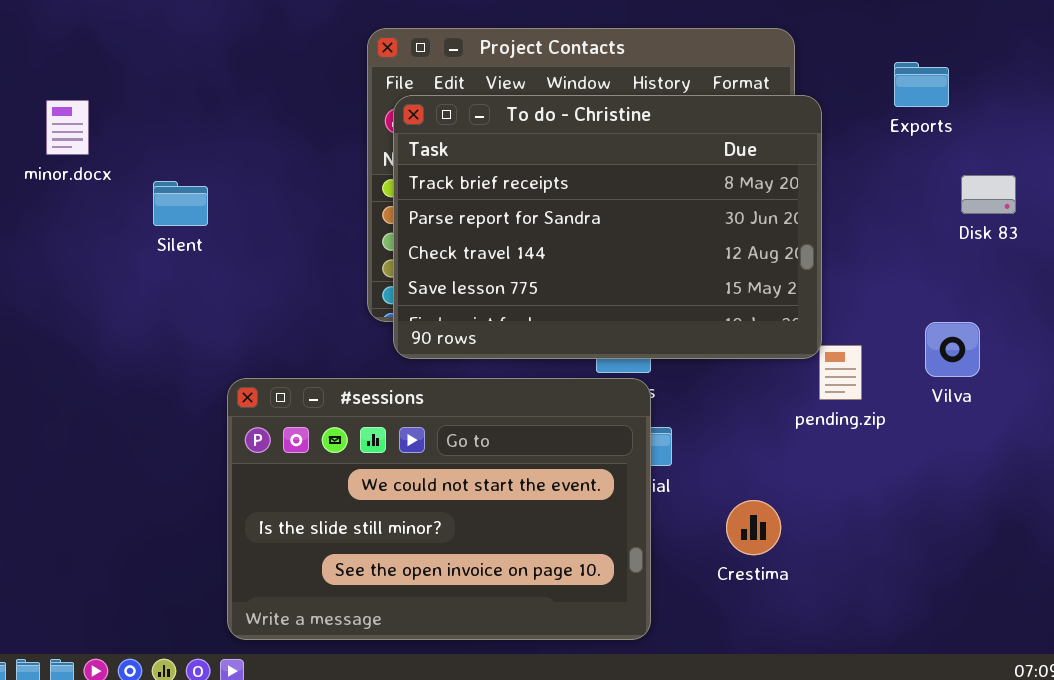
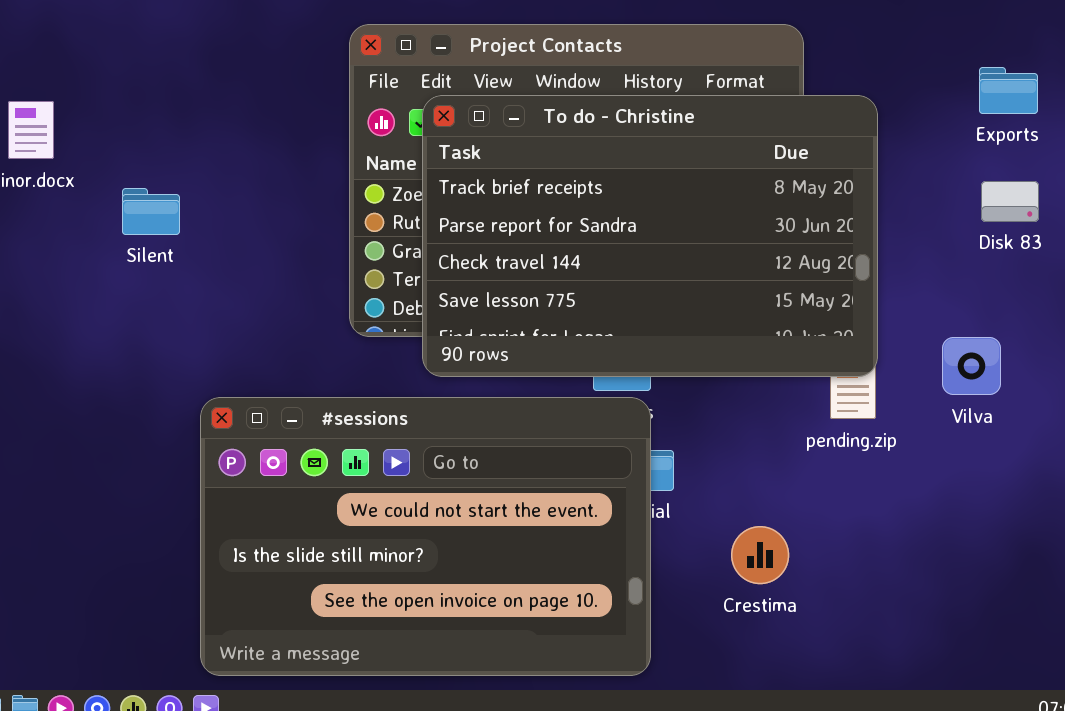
Exports: [894,62,949,107] -> [979,67,1038,114], moved
To do - Christine: [393,95,822,359] -> [422,95,878,377], moved

